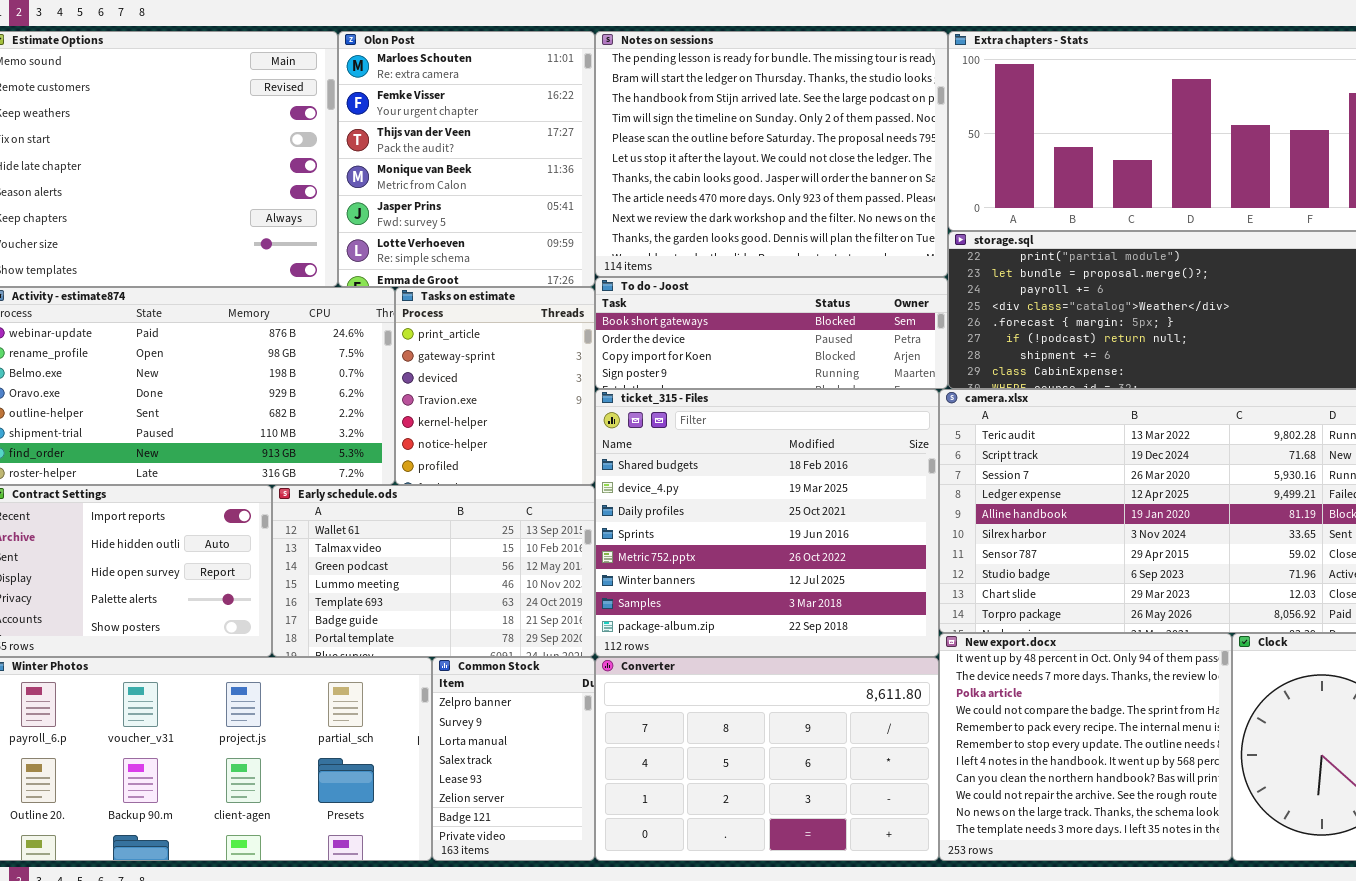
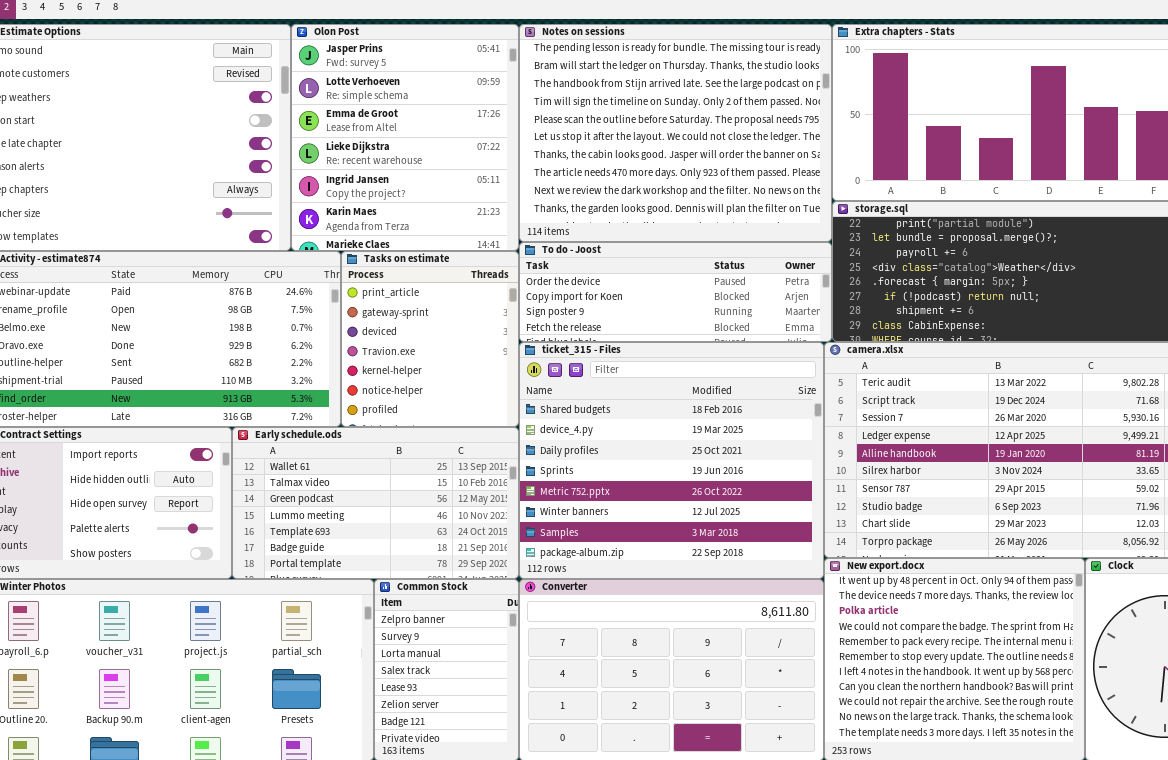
Olon Post: [338,31,595,287] -> [291,24,519,251], scrolled down 4 rows
To do - Joost: [595,277,948,389] -> [519,242,832,342], scrolled down 1 row

